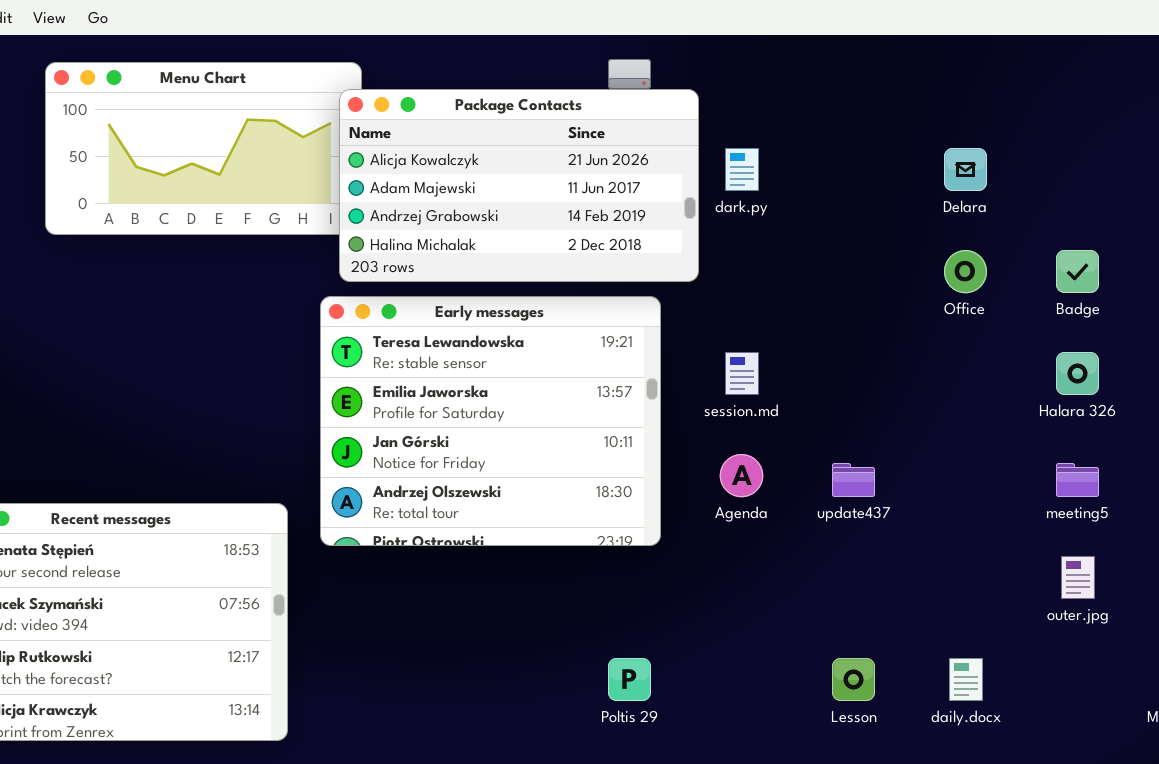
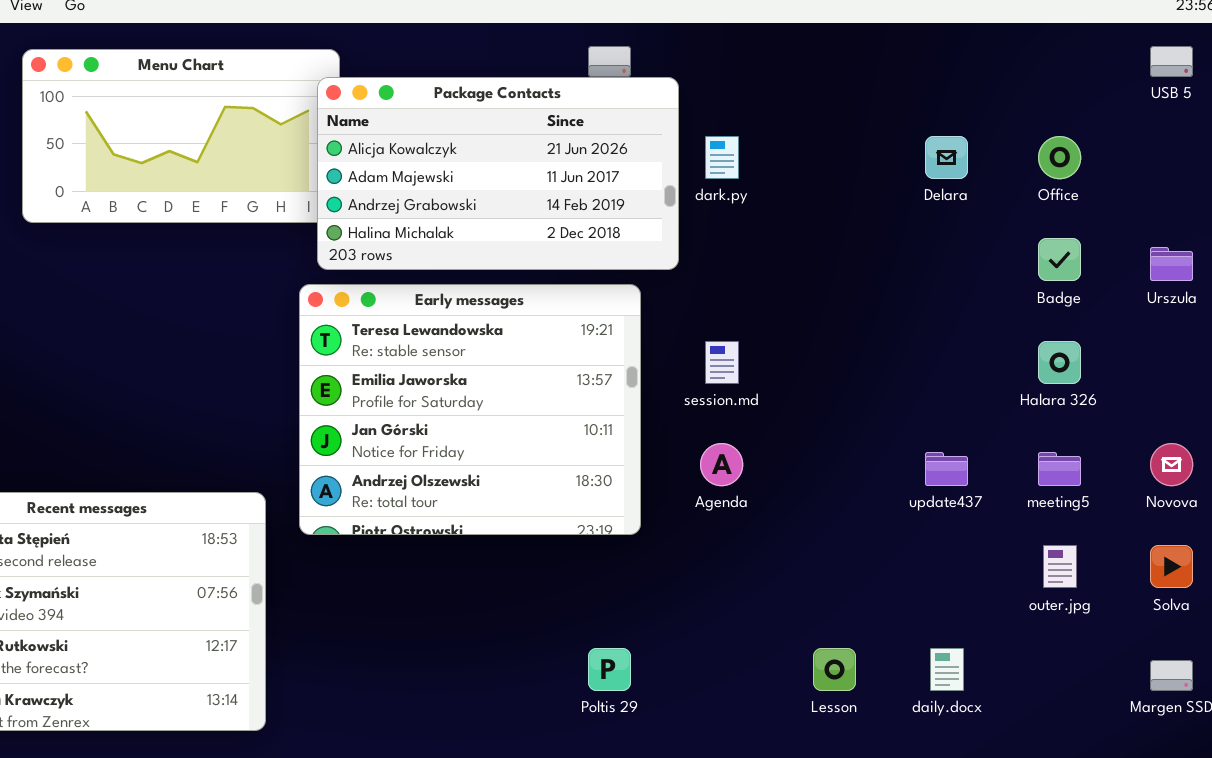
Office: [944,250,987,293] -> [1038,136,1081,179], moved
update437: [832,463,875,497] -> [925,452,968,486], moved

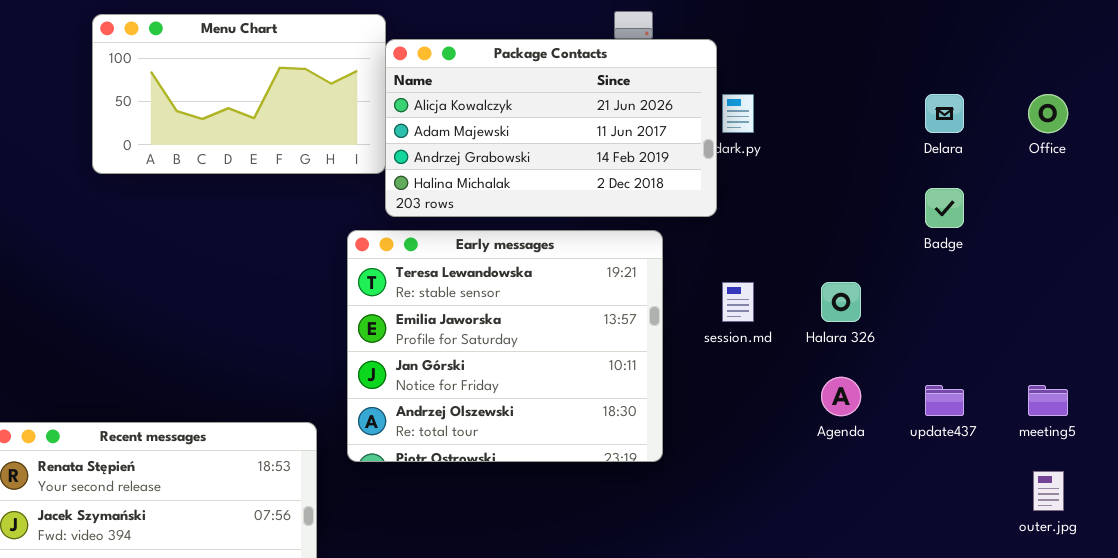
Package Contacts: [317,77,679,270] -> [385,39,717,217], moved
Badge: [1038,238,1081,281] -> [925,188,964,228], moved
Halara 326: [1038,341,1081,384] -> [821,282,861,322], moved
Agenda: [700,443,743,486] -> [821,377,861,416], moved

